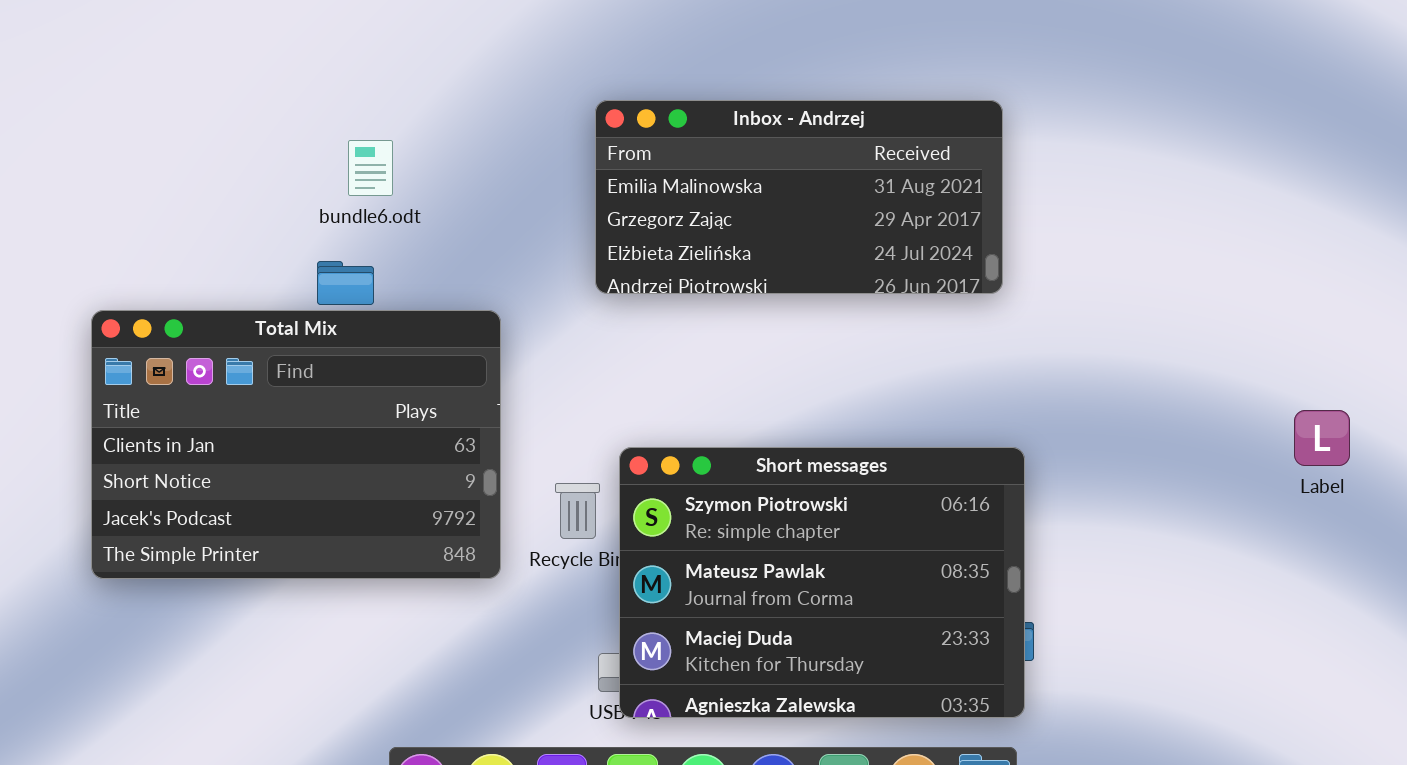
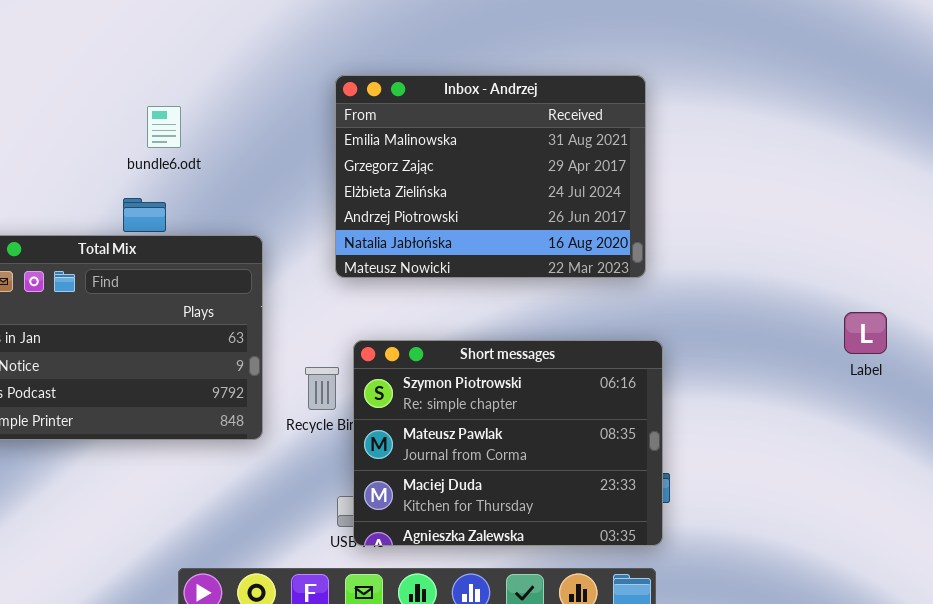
Inbox - Andrzej: [595,100,1003,294] -> [335,75,646,278], resized
Label: [1294,410,1350,466] -> [844,312,887,354], moved

